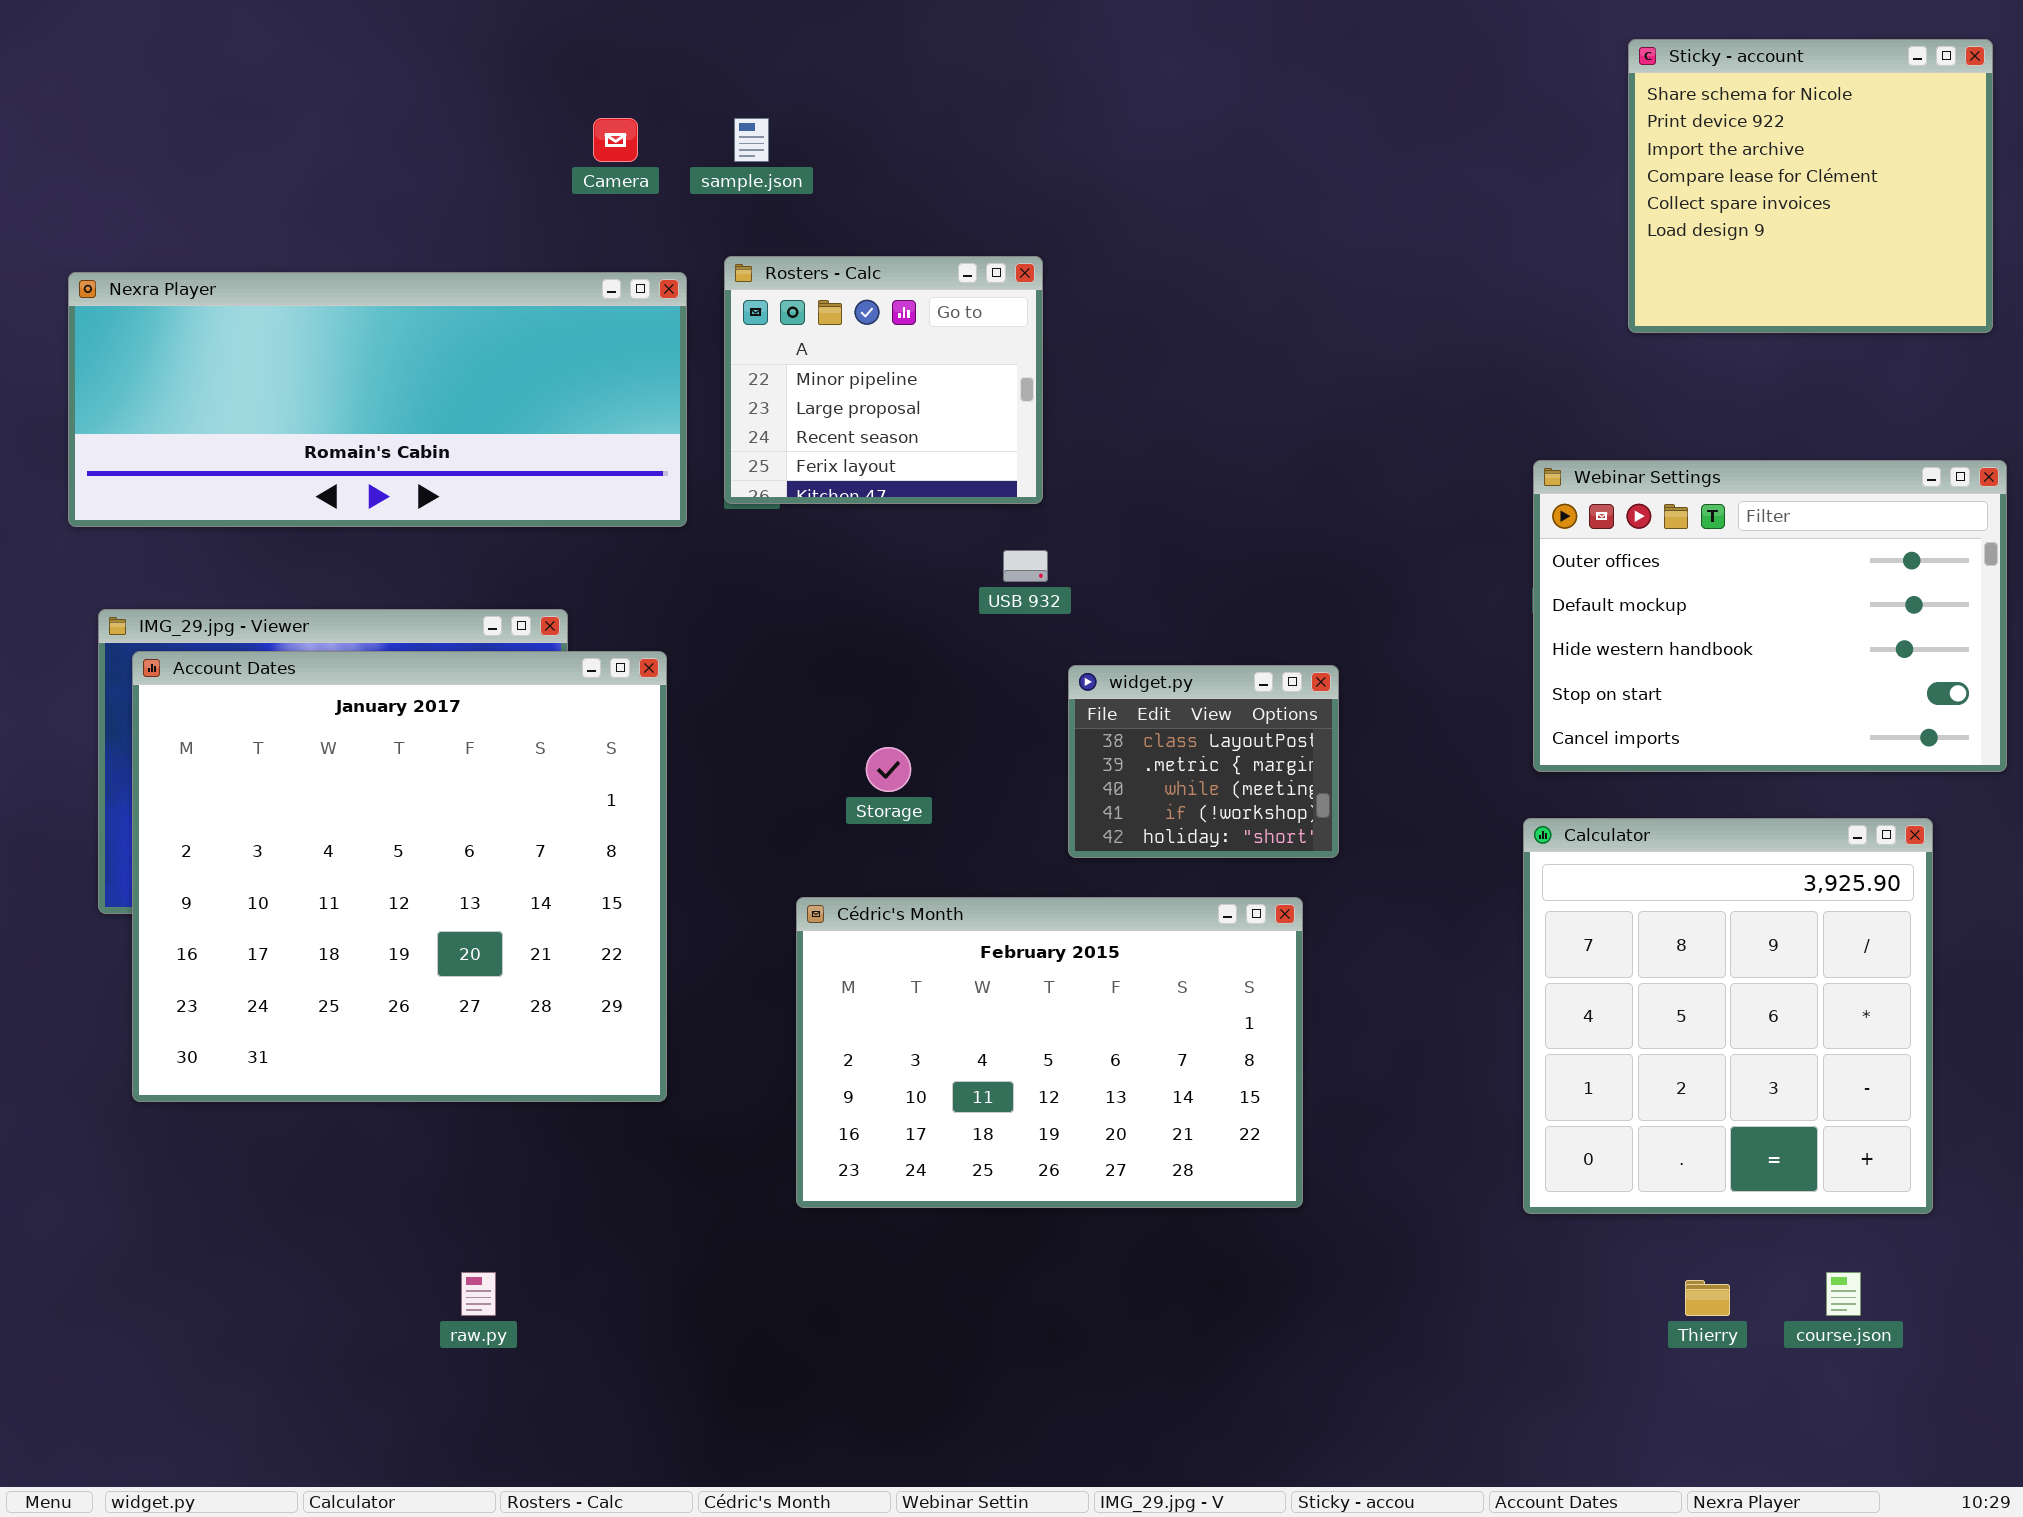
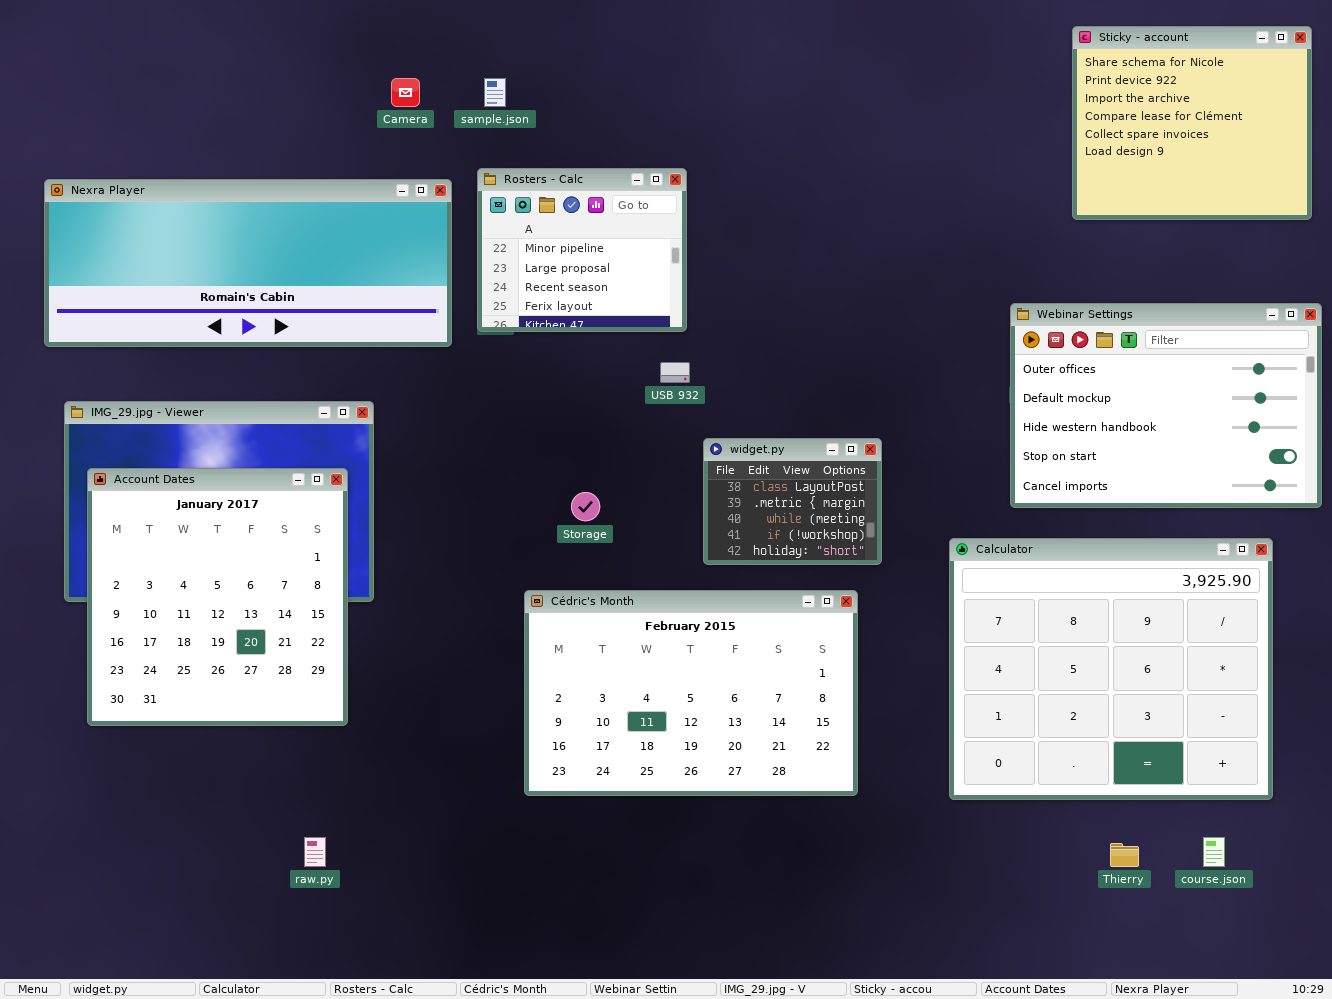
Account Dates: [132,651,667,1102] -> [87,468,348,726], resized
Calculator: [1523,818,1933,1214] -> [949,538,1273,800], resized

